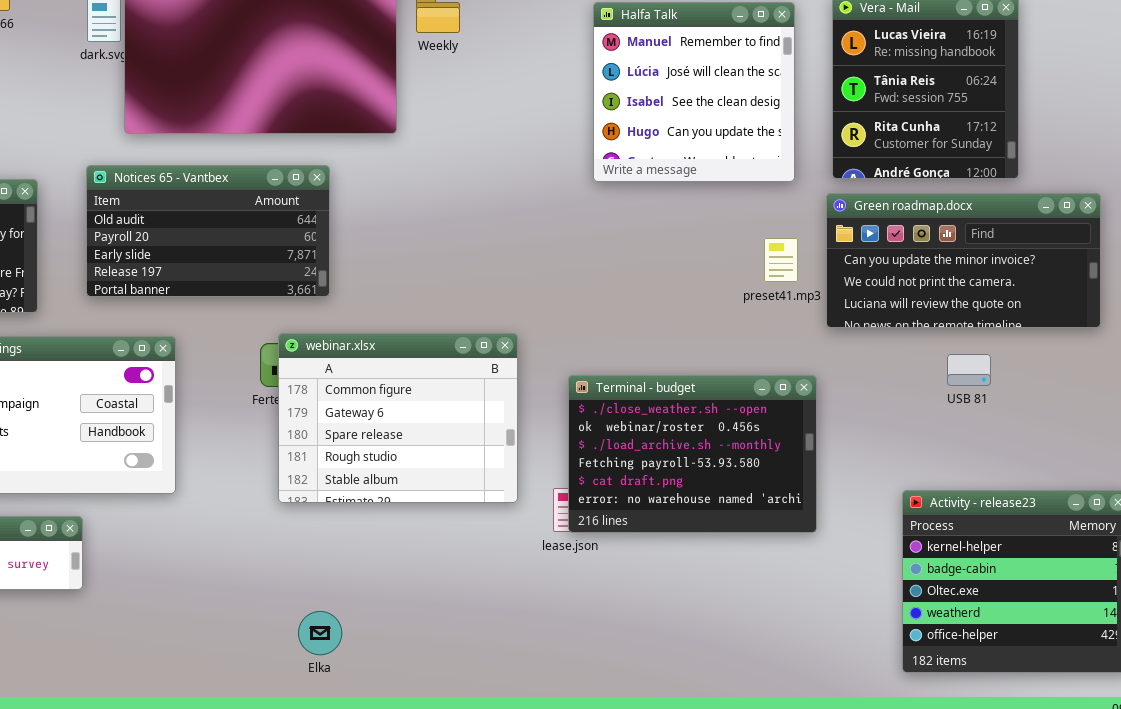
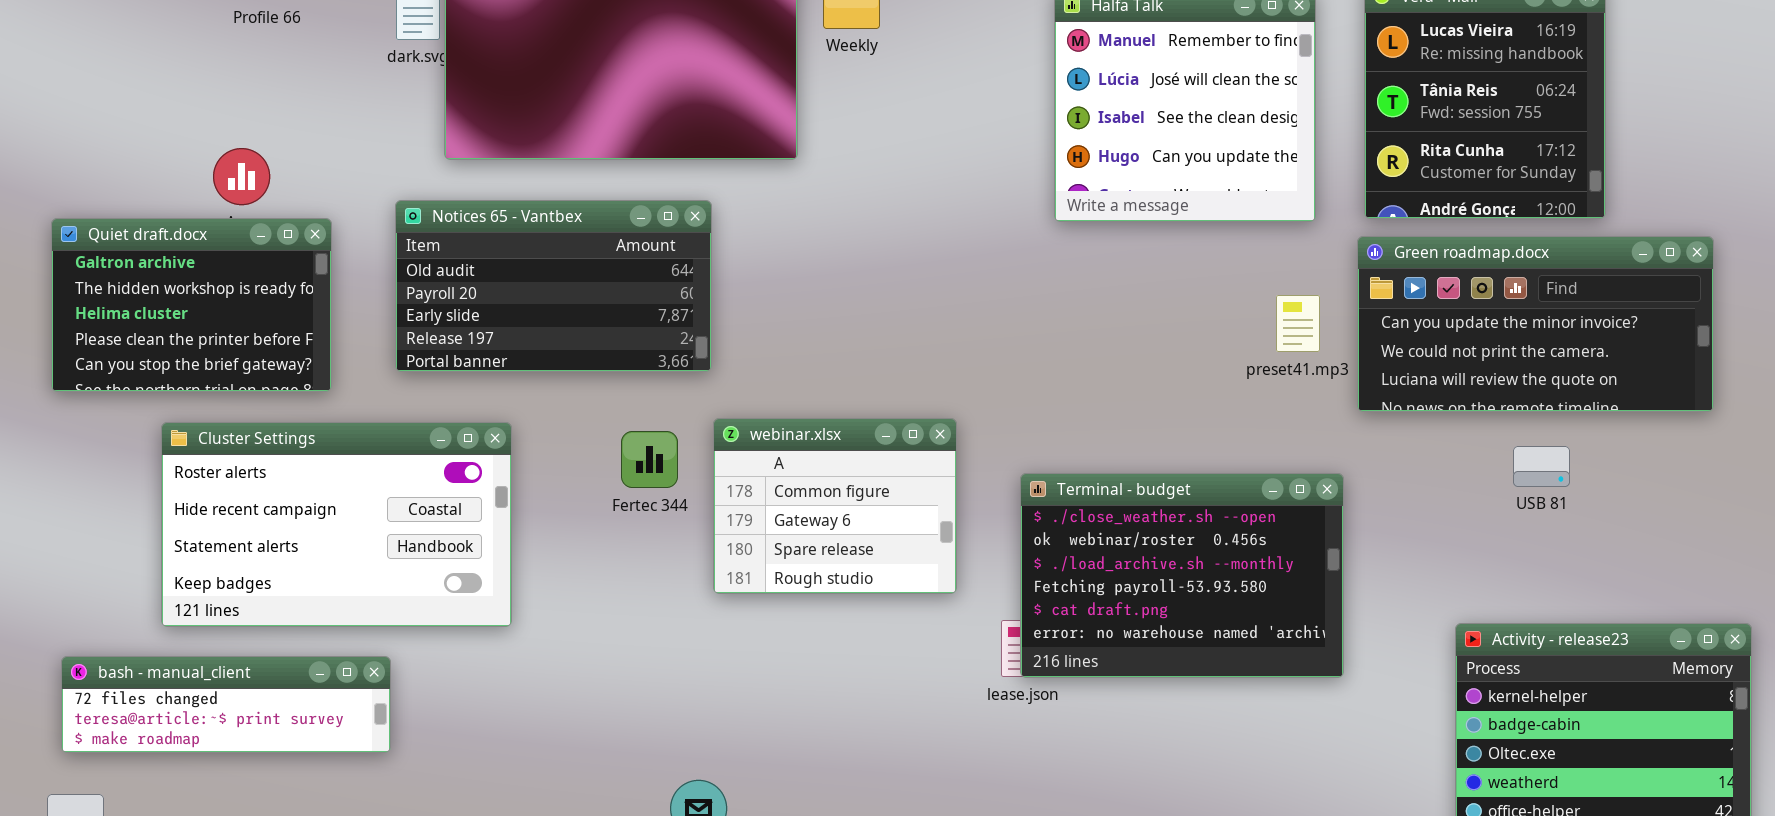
webinar.xlsx: [278,333,518,503] -> [713,418,957,594], resized

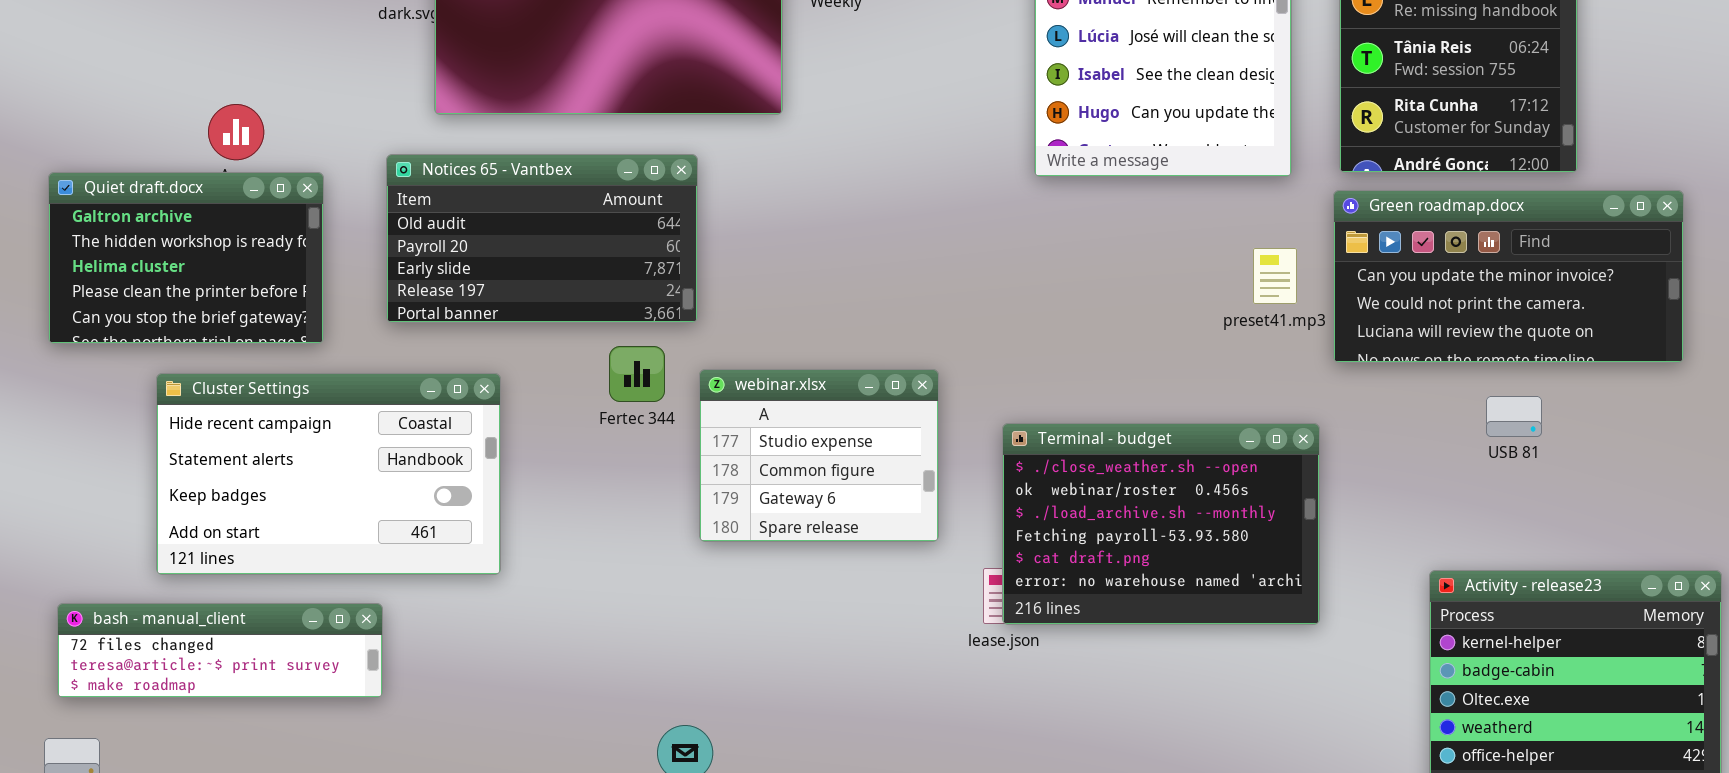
webinar.xlsx: [713,418,957,594] -> [699,369,939,542], scrolled up 1 row
Cluster Settings: [161,422,512,627] -> [156,373,501,575], scrolled down 1 row
Fertec 344: [621,431,678,488] -> [609,346,665,402], moved

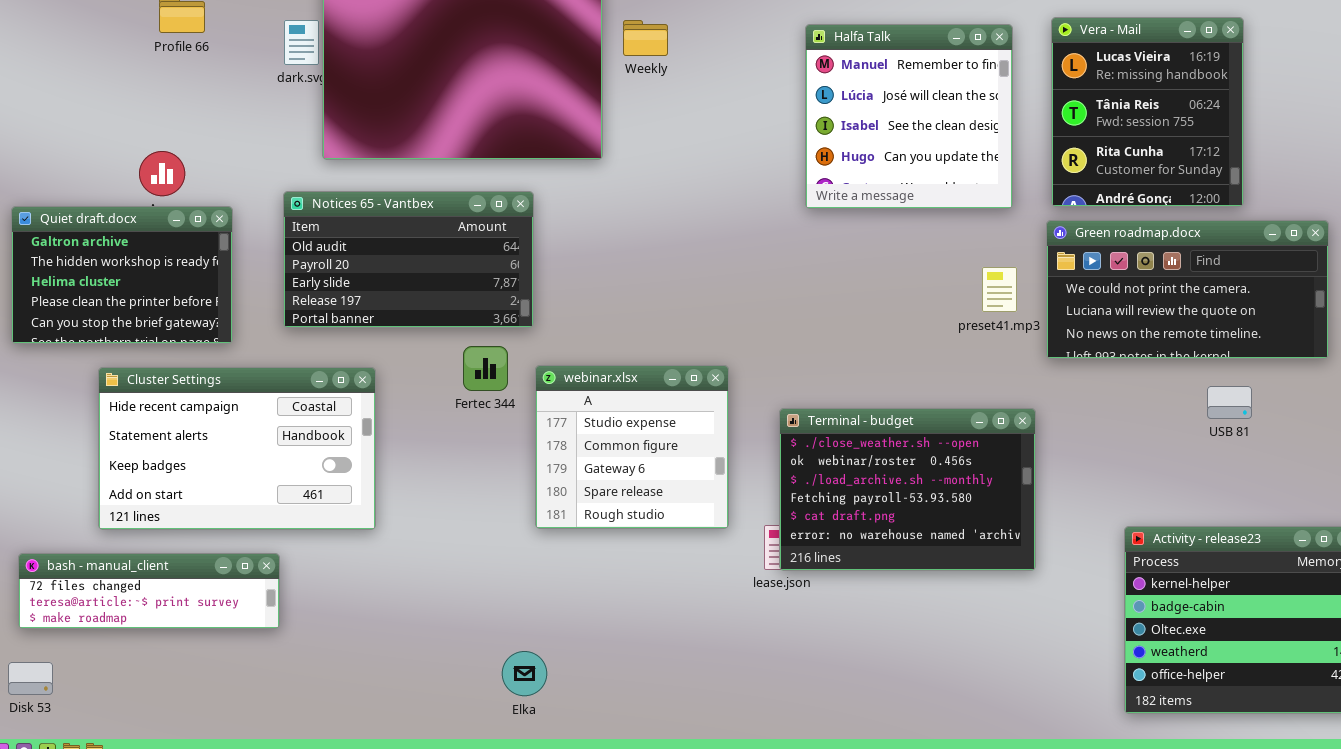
Green roadmap.docx: [1333,190,1684,363] -> [1046,220,1329,359], scrolled down 1 row
webinar.xlsx: [699,369,939,542] -> [535,365,729,529], resized
USB 81: [1486,396,1542,437] -> [1207,386,1252,419], moved

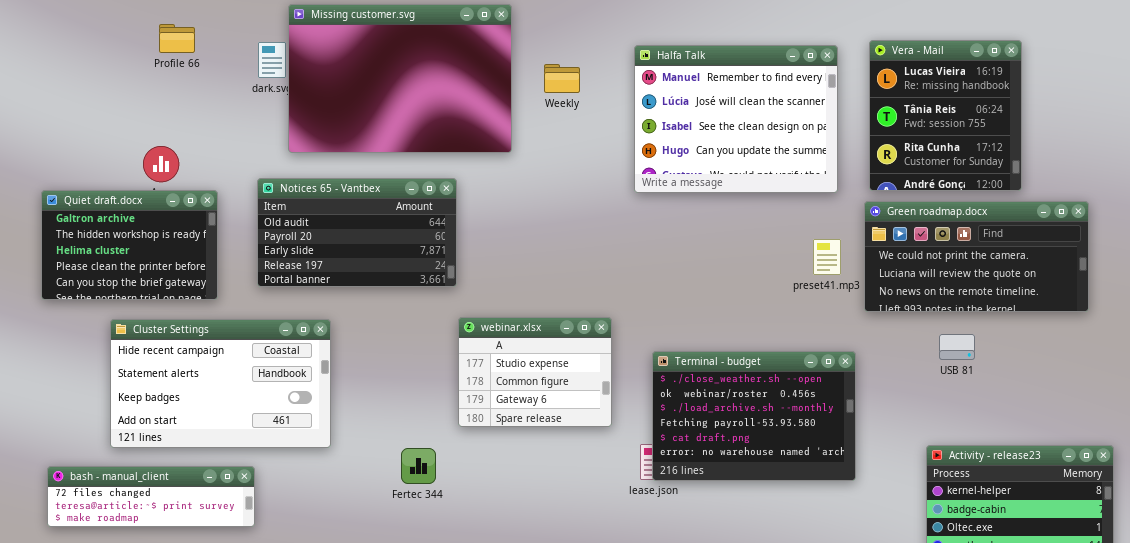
Weekly: [623,20,668,56] -> [544,64,580,93], moved
Halfa Talk: [805,24,1013,209] -> [634,45,838,193], resized
Fertec 344: [463,346,508,391] -> [401,448,436,484], moved
webinar.xlsx: [535,365,729,529] -> [458,317,612,427], resized
USB 81: [1207,386,1252,419] -> [939,334,975,360], moved

